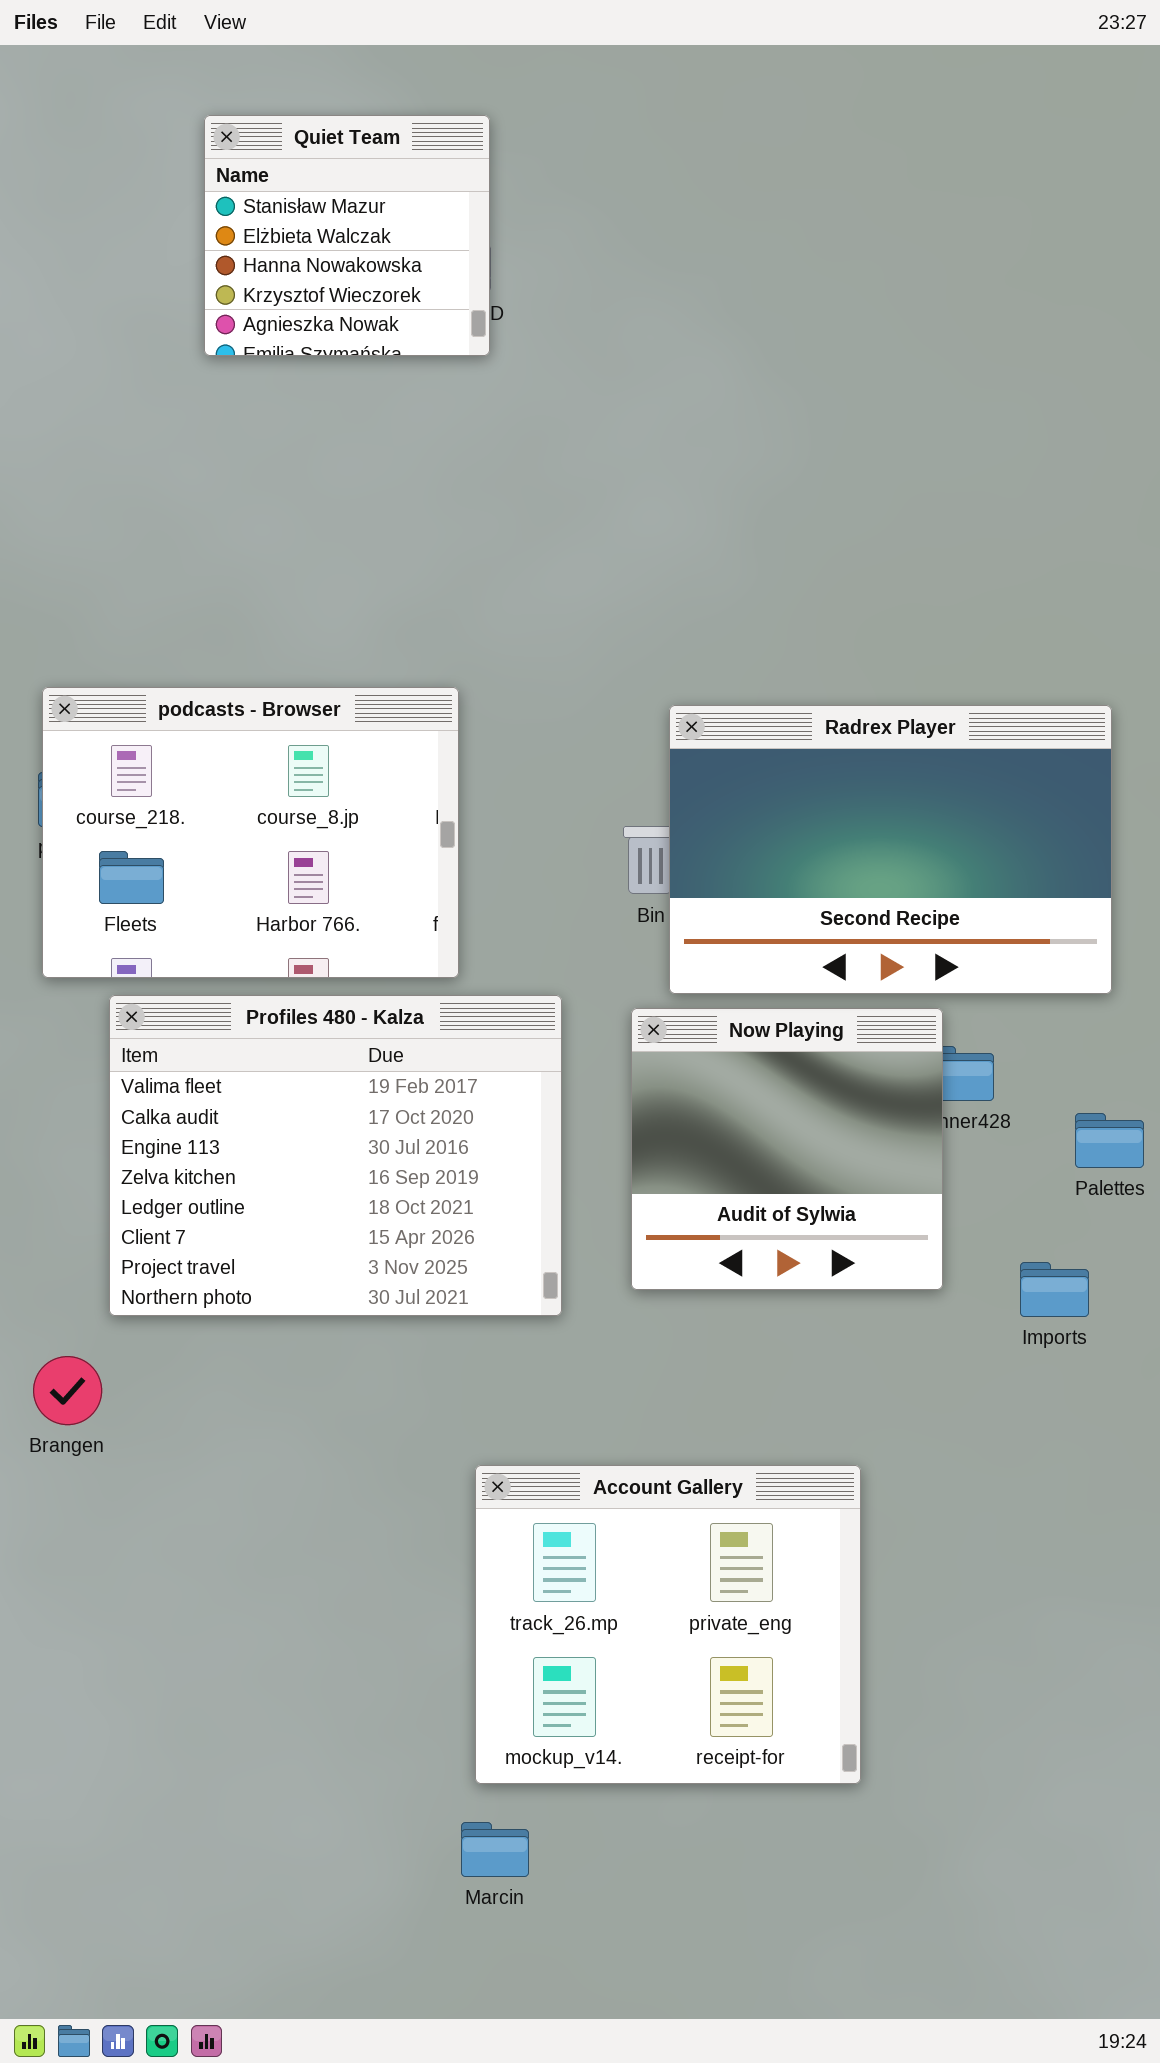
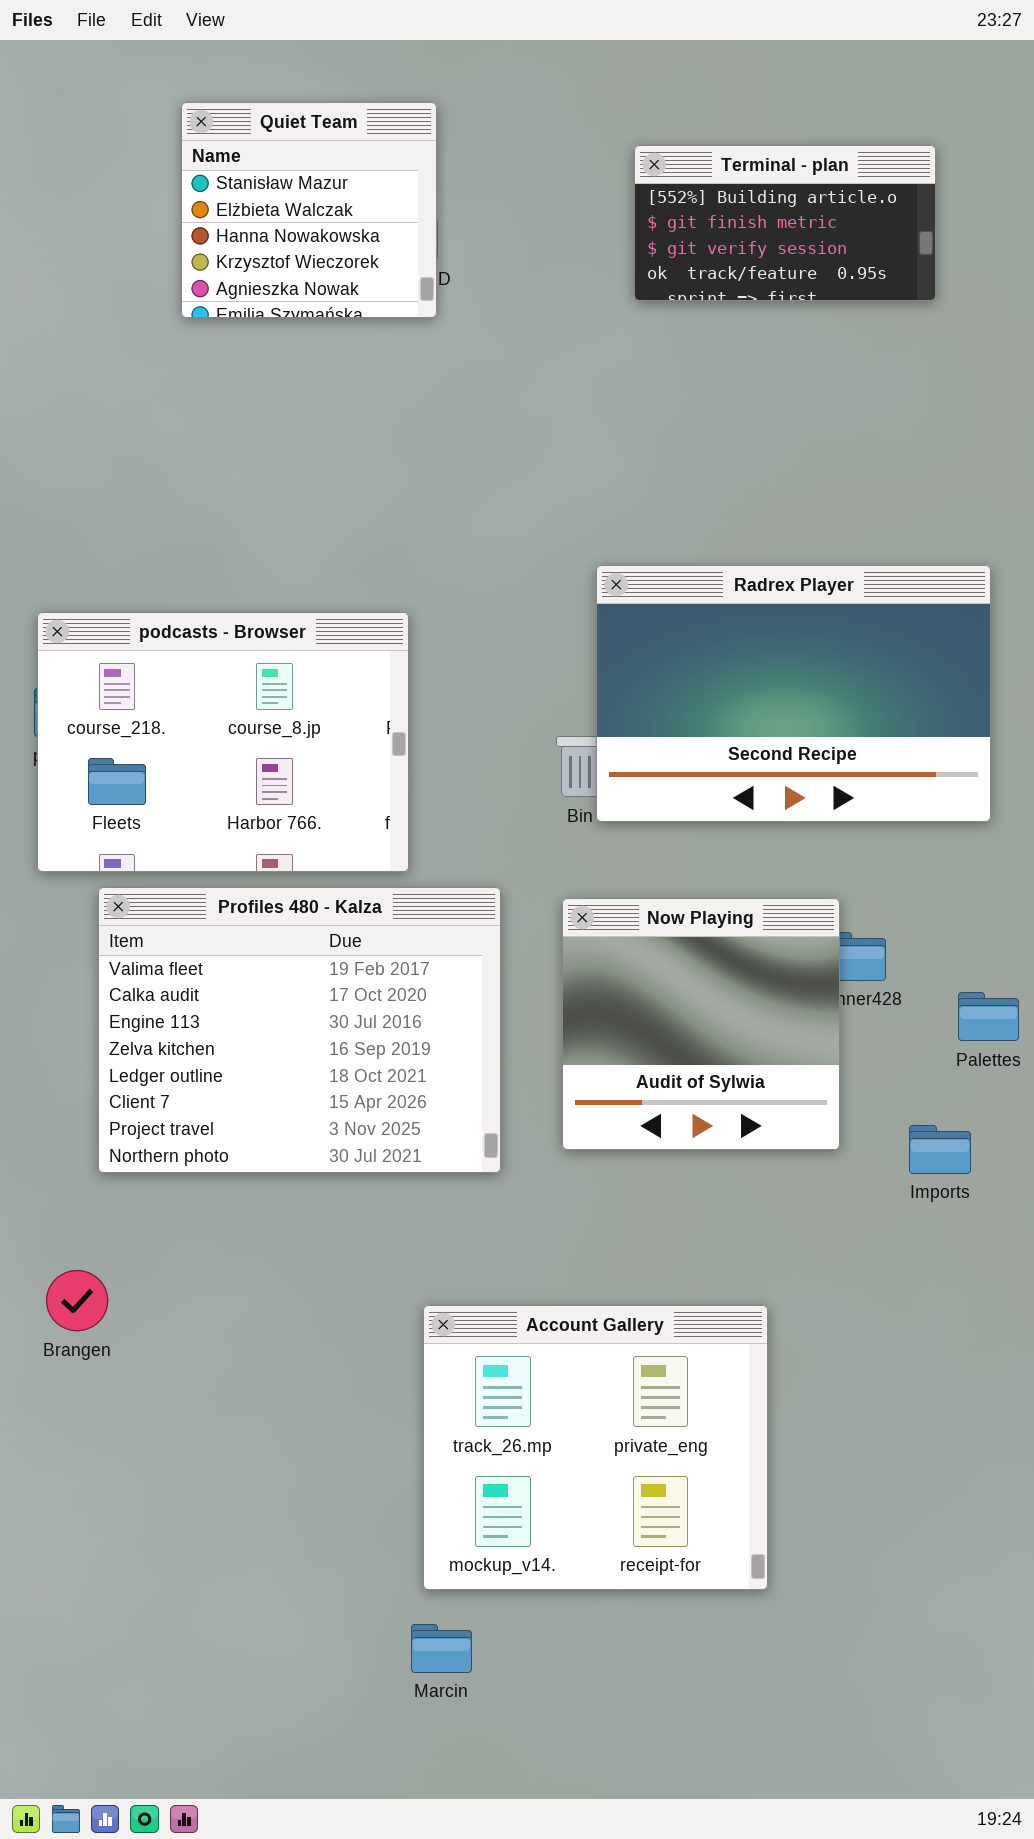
Terminal - plan: none -> [634,145,936,301], opened
Radrex Player: [669,705,1112,994] -> [596,565,991,822], moved
Brangen: [33,1356,102,1425] -> [46,1270,108,1331], moved

